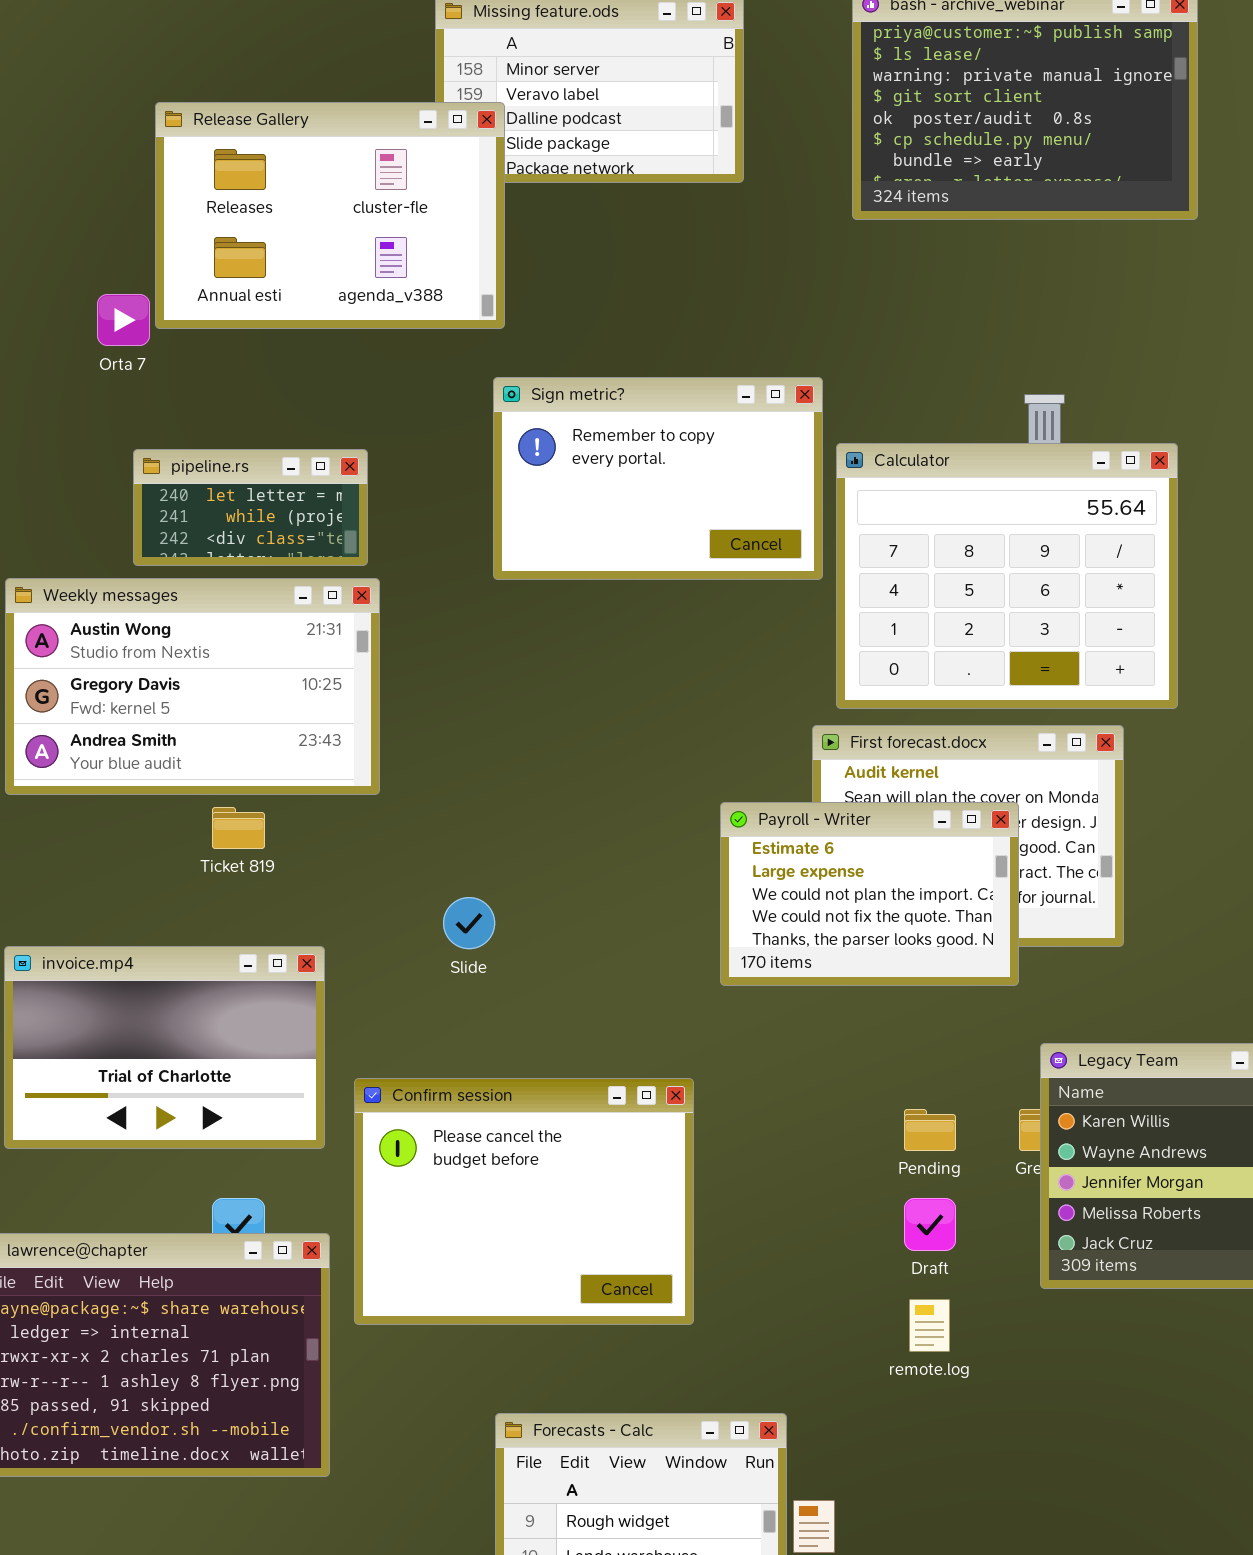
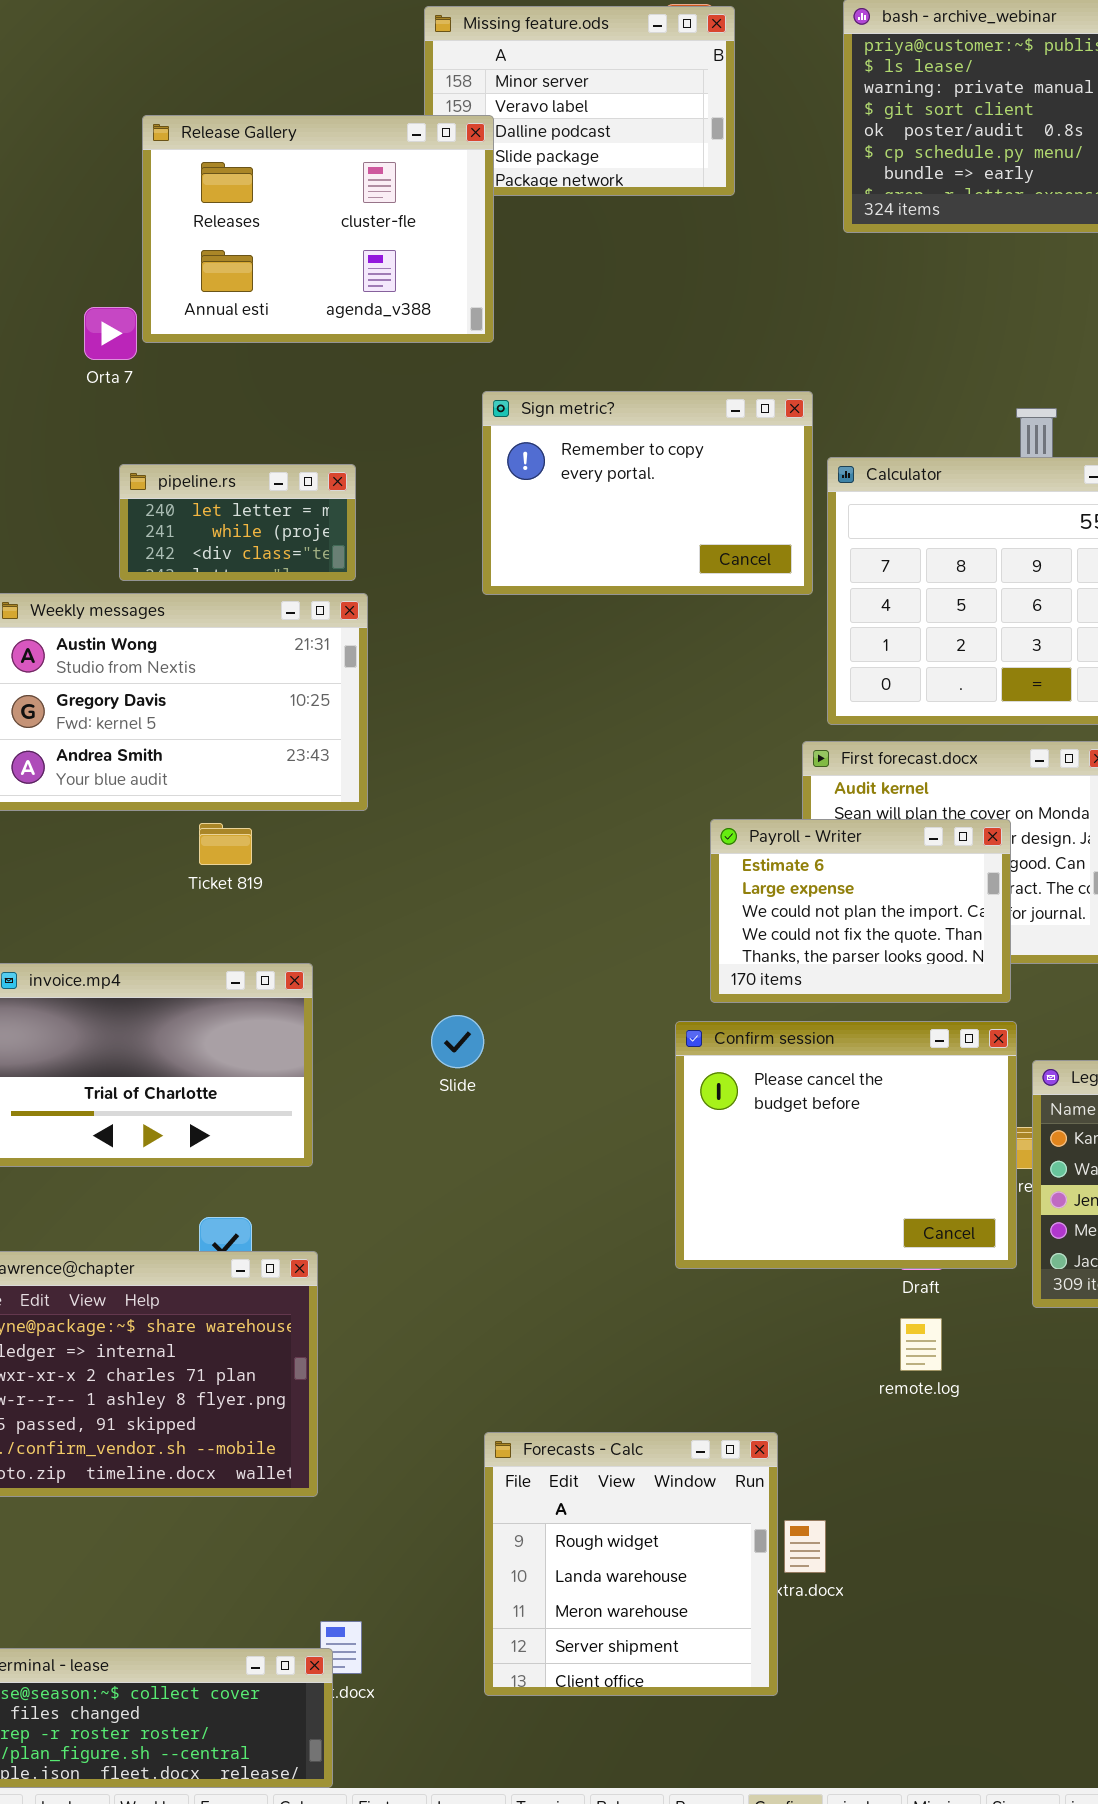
Slide: [443,897,495,949] -> [431,1015,484,1068], moved
Confirm session: [354,1078,694,1325] -> [675,1021,1017,1269], moved

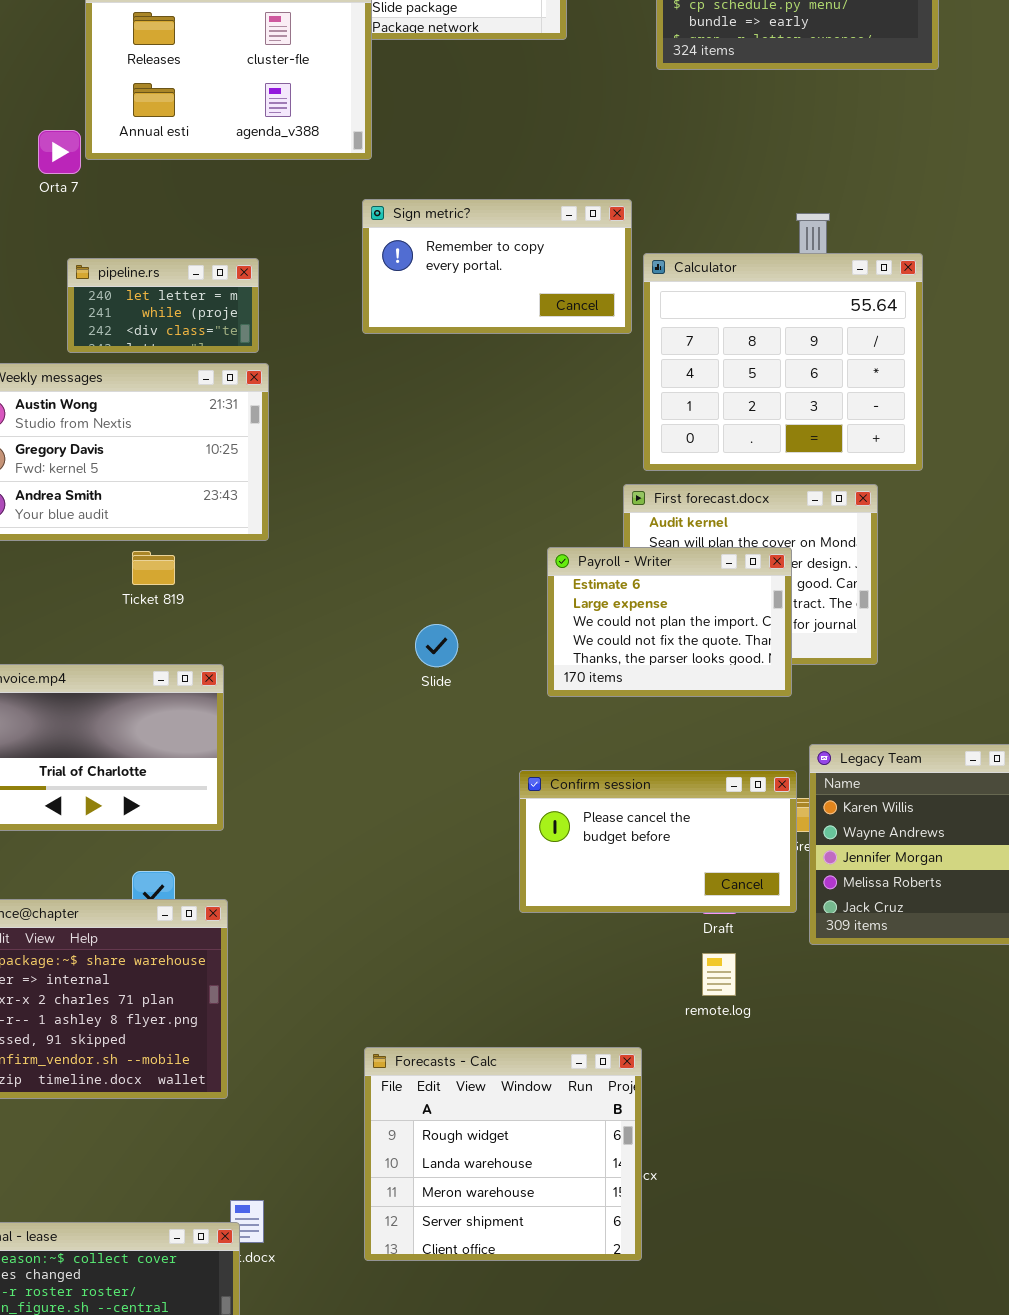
Sign metric?: [482,391,813,595] -> [362,199,632,334], resized
Slide: [431,1015,484,1068] -> [415,624,458,667], moved
Confirm session: [675,1021,1017,1269] -> [519,770,797,913], resized
Forecasts - Calc: [484,1432,778,1696] -> [364,1047,642,1261], resized

